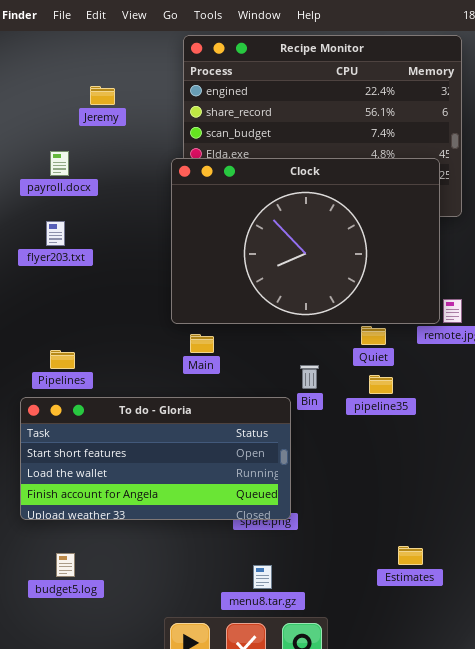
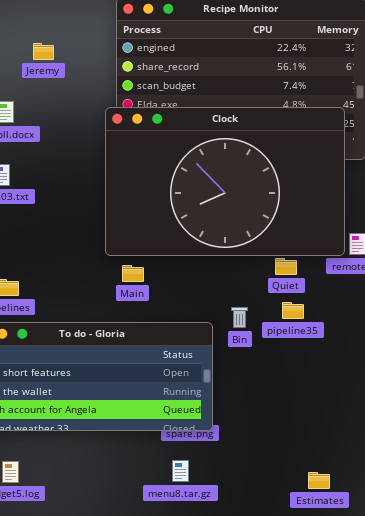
Bin: [300,365,319,389] -> [231,307,248,328], moved
Estimates: [398,546,423,565] -> [308,472,330,489], moved
menu8.tar.gz: [253,565,272,589] -> [172,460,189,482], moved

